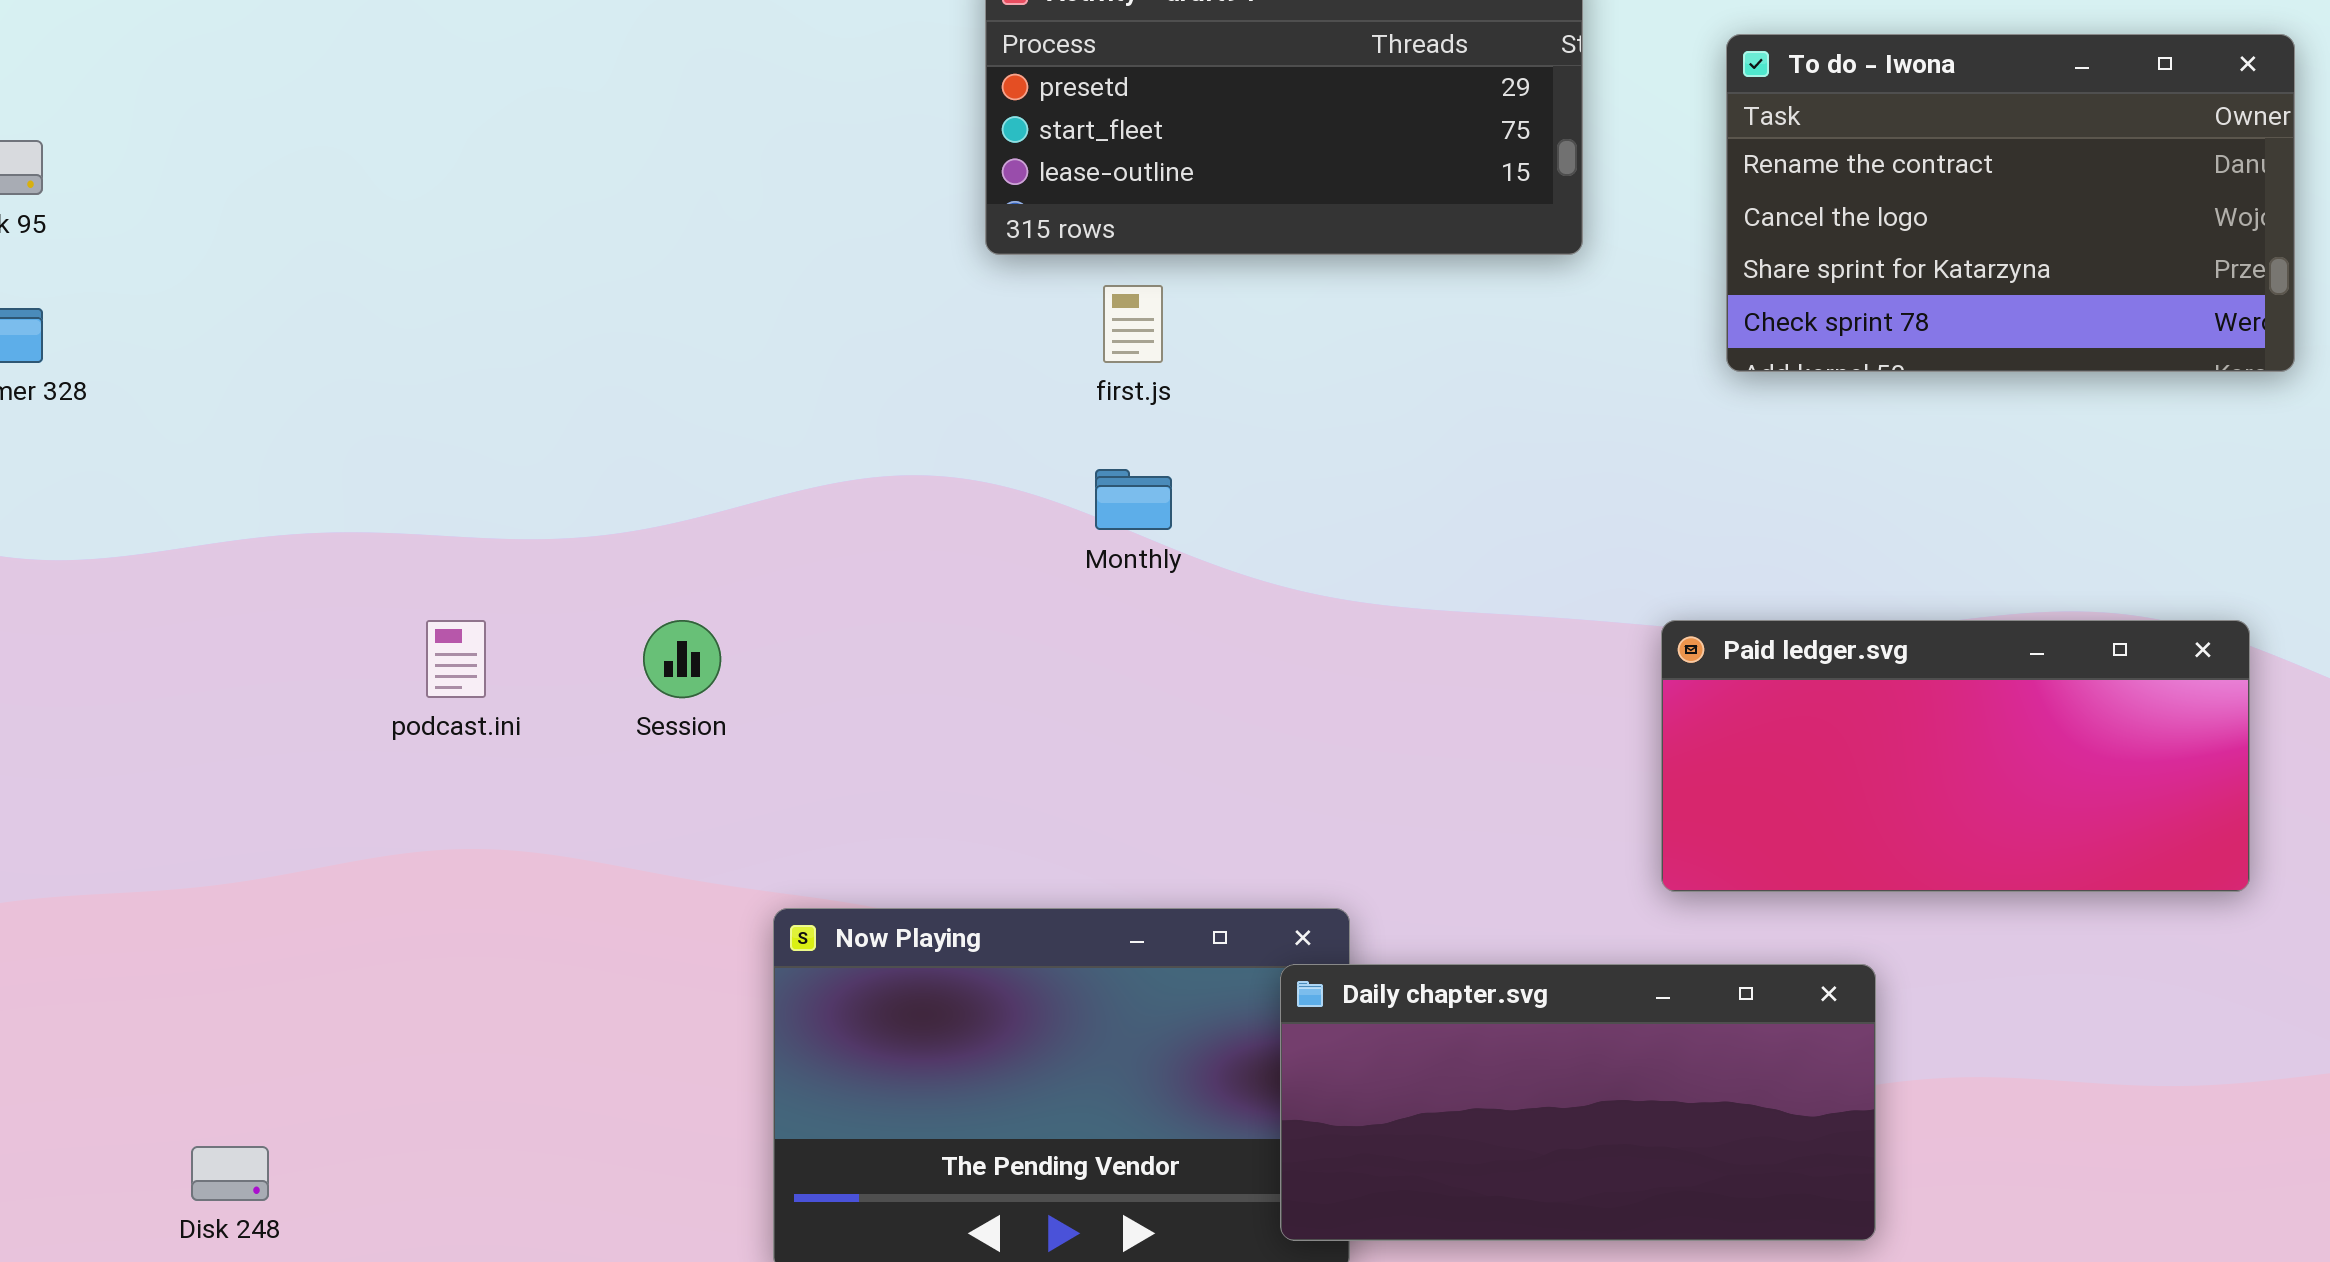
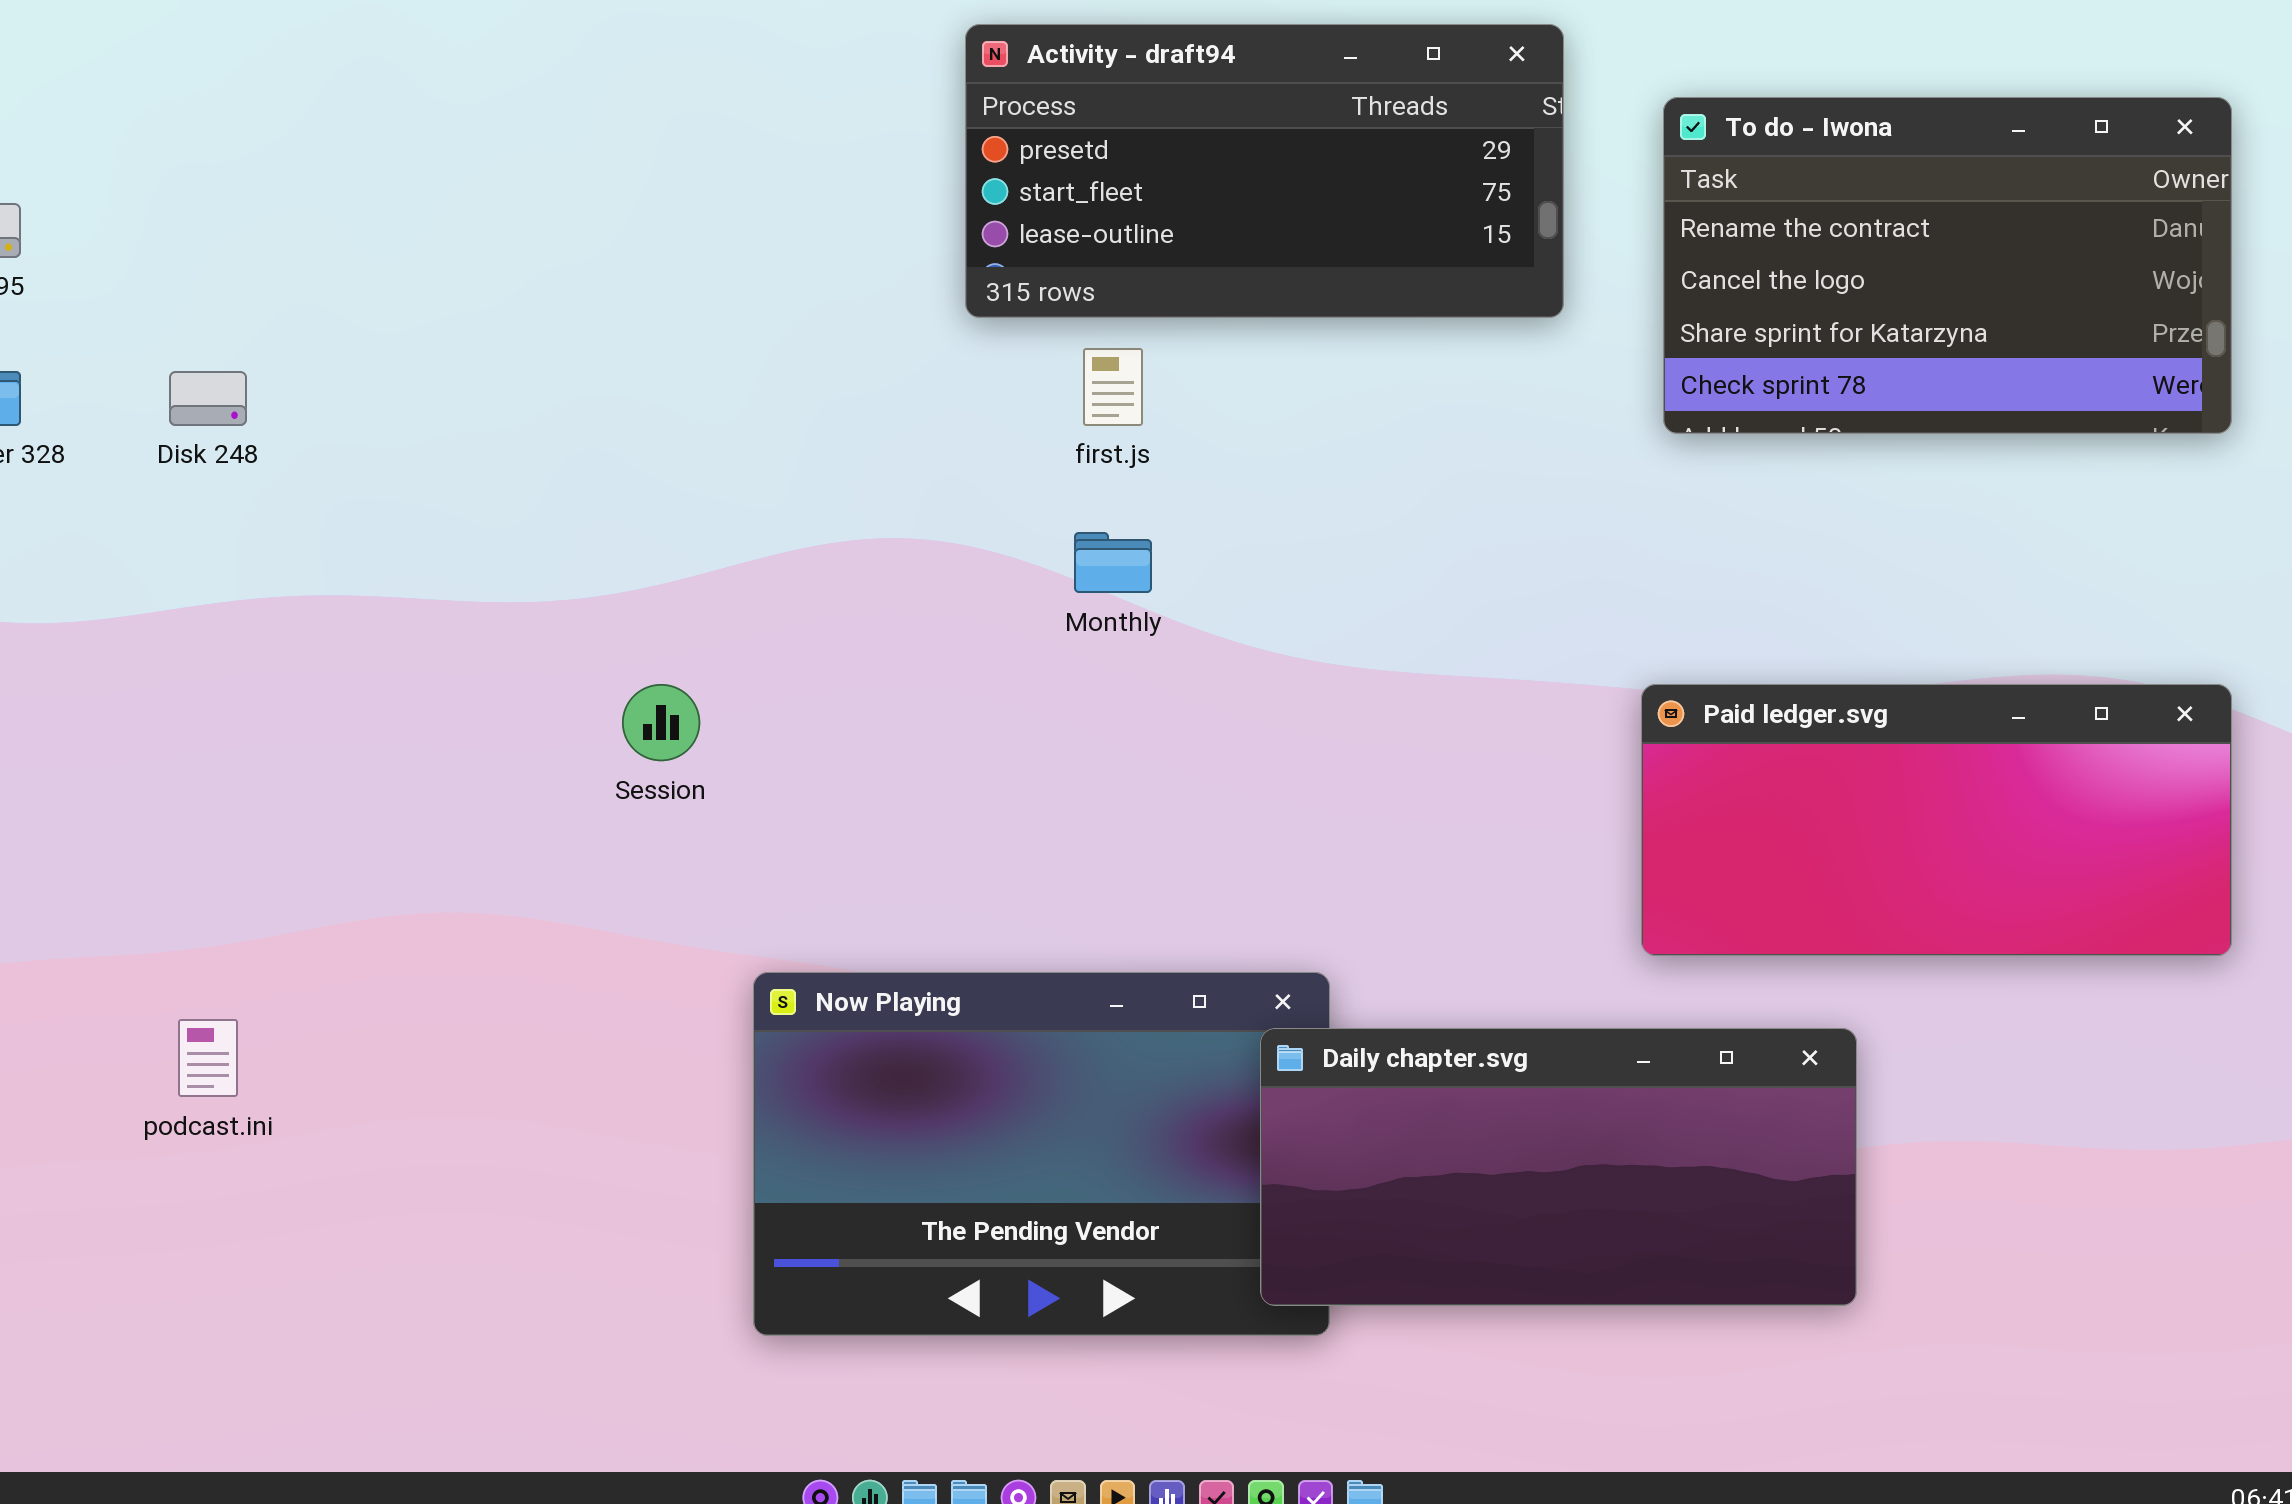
To do - Iwona: [1726,34,2295,372] -> [1663,97,2232,434], moved
podcast.ini: [426,620,486,698] -> [178,1019,238,1097], moved
Disk 248: [191,1146,269,1201] -> [169,371,247,426], moved

